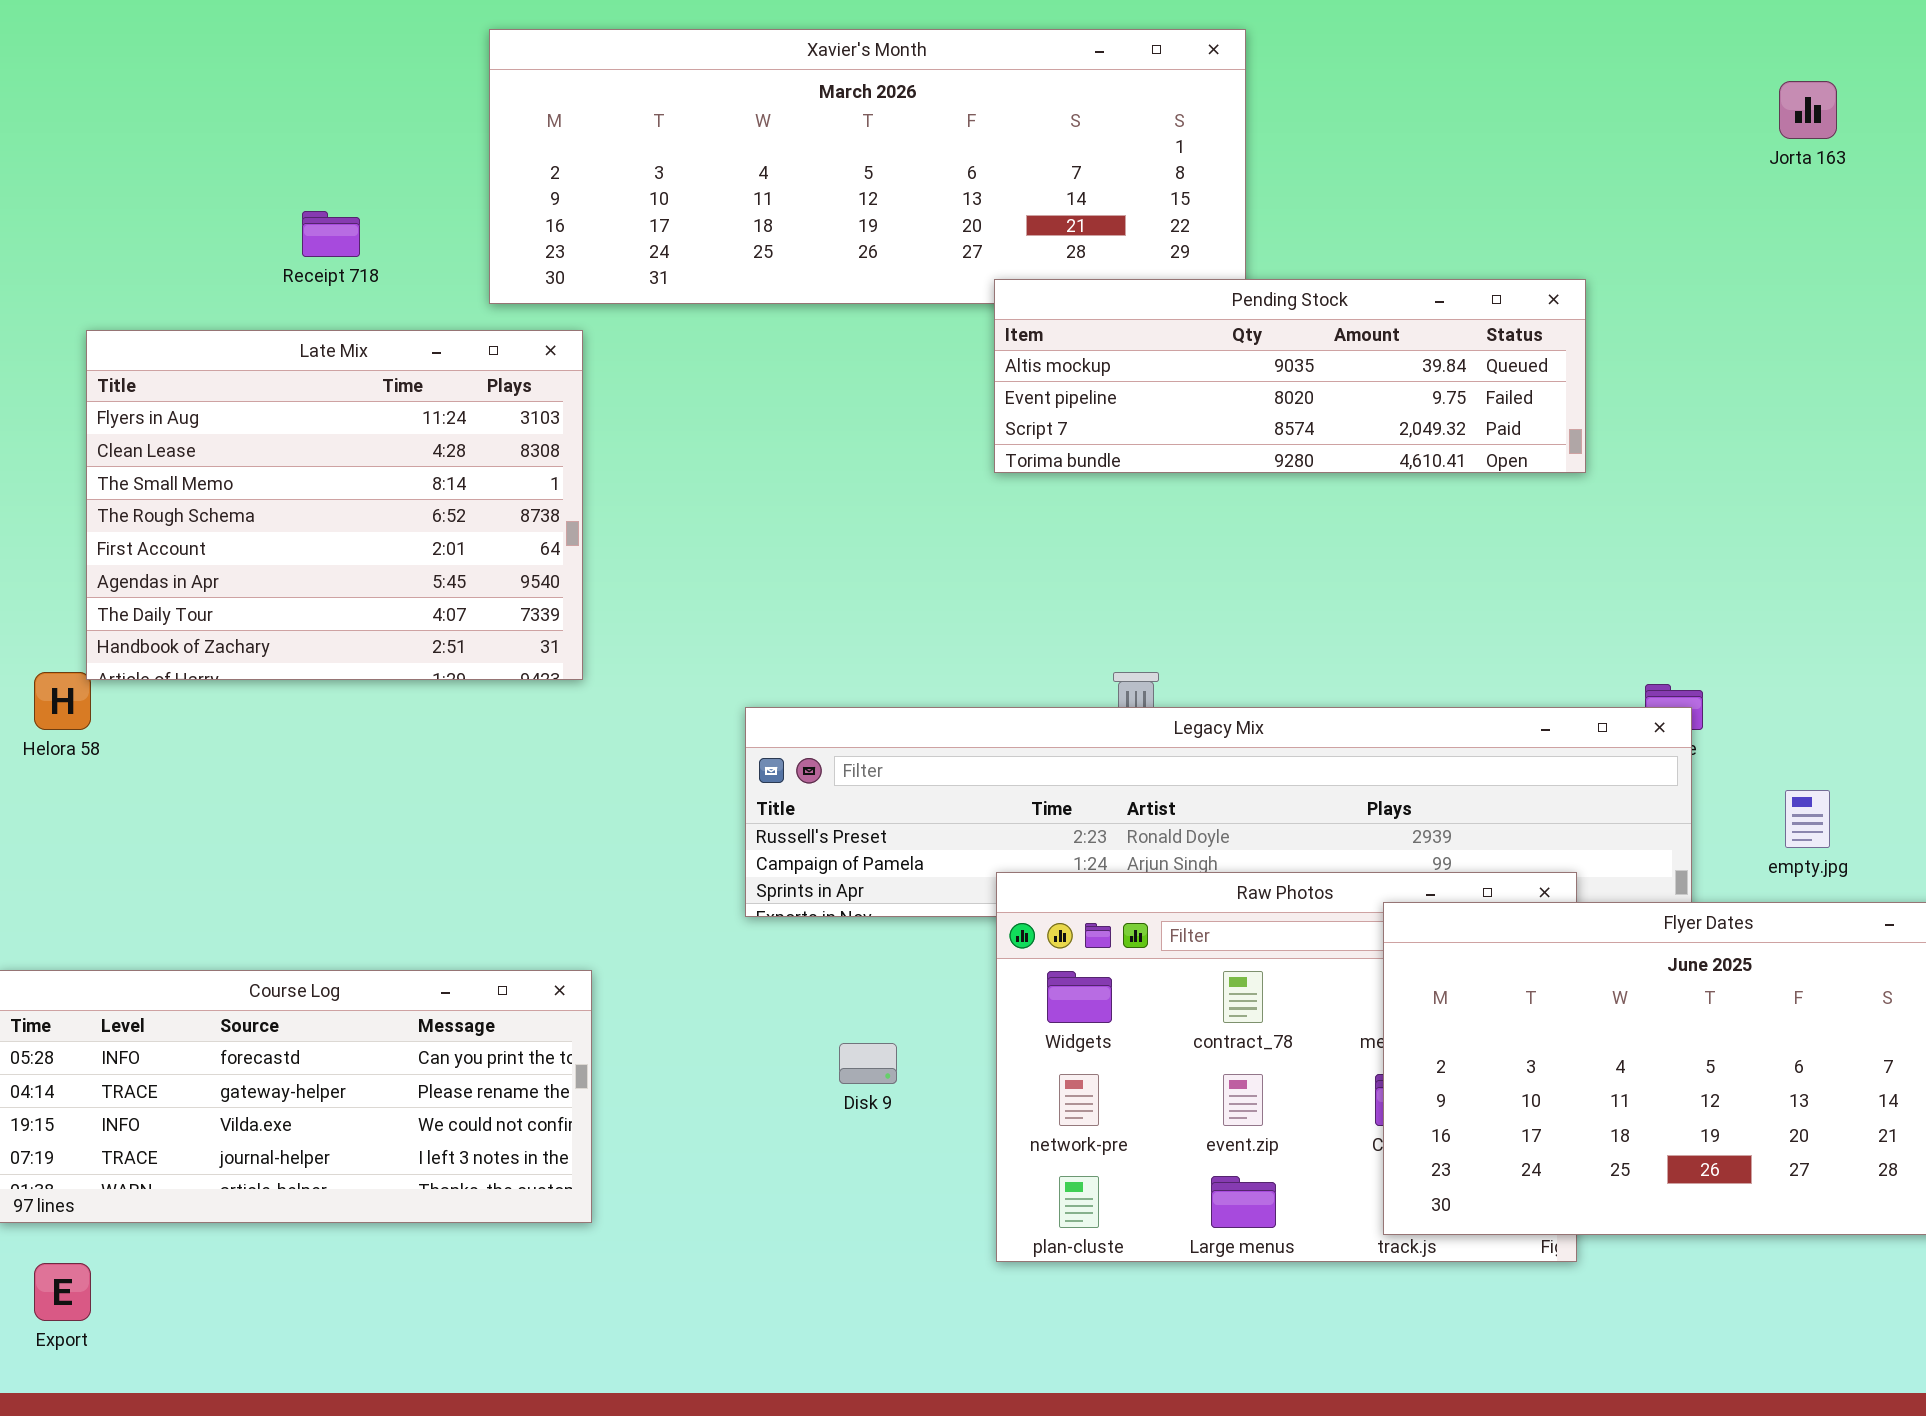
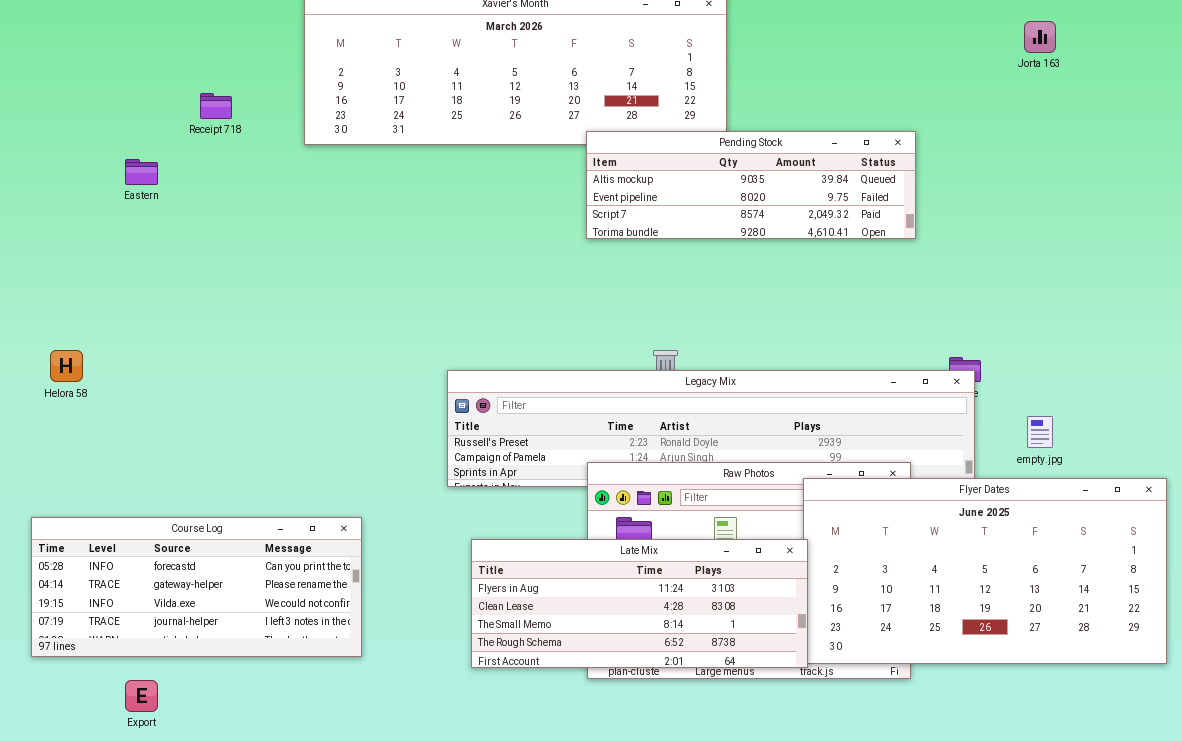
Late Mix: [86,330,583,680] -> [471,539,808,668], moved, resized
Export: [34,1263,91,1321] -> [125,680,158,712], moved

